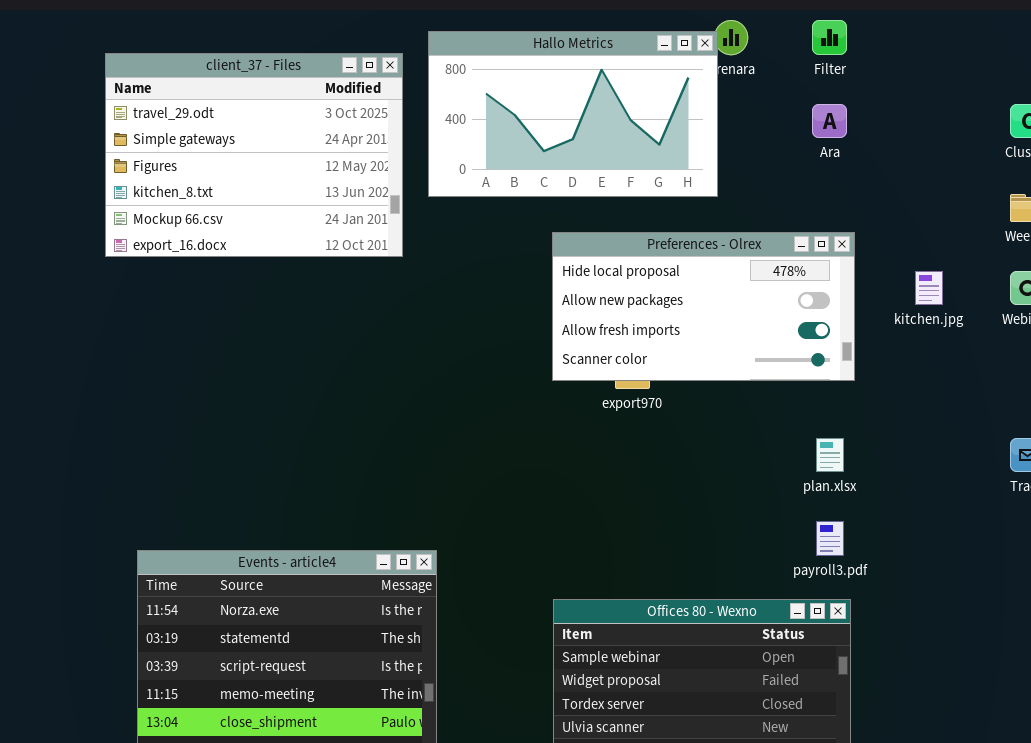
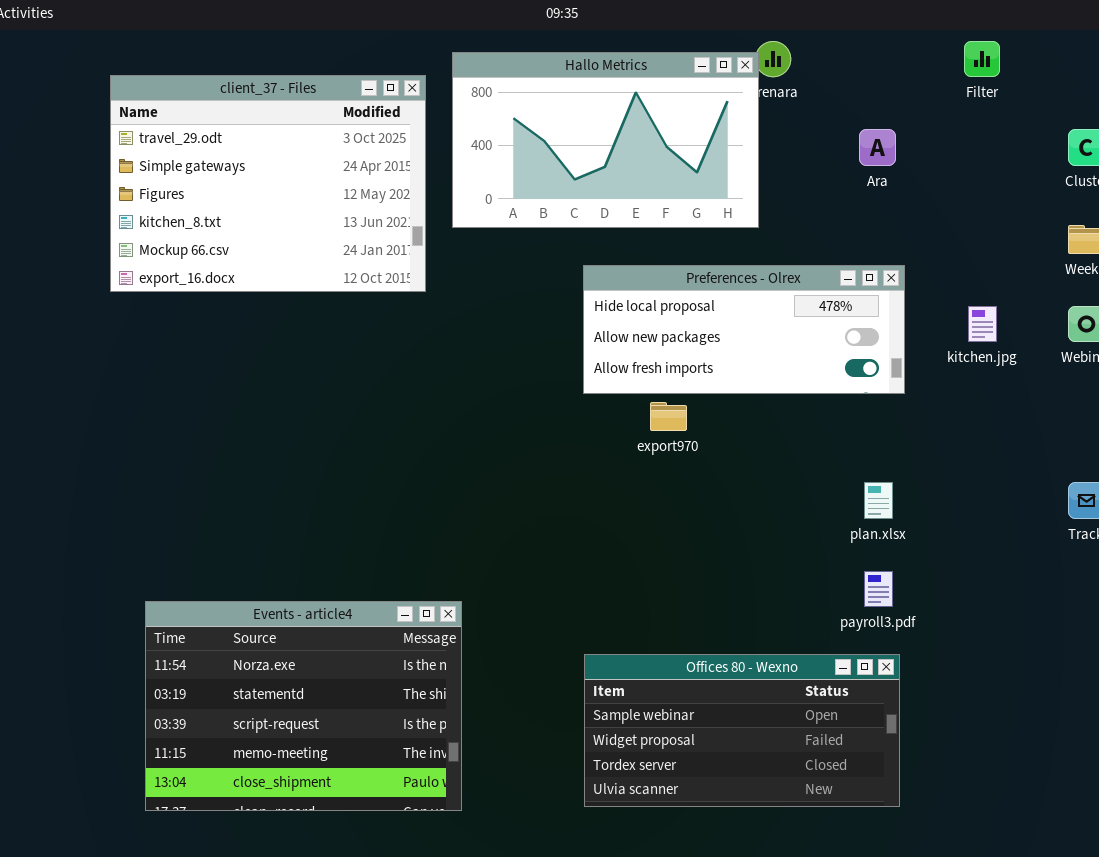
Filter: [812,20,847,55] -> [964,41,1000,77], moved
Preferences - Olrex: [552,232,855,381] -> [583,265,905,394], resized

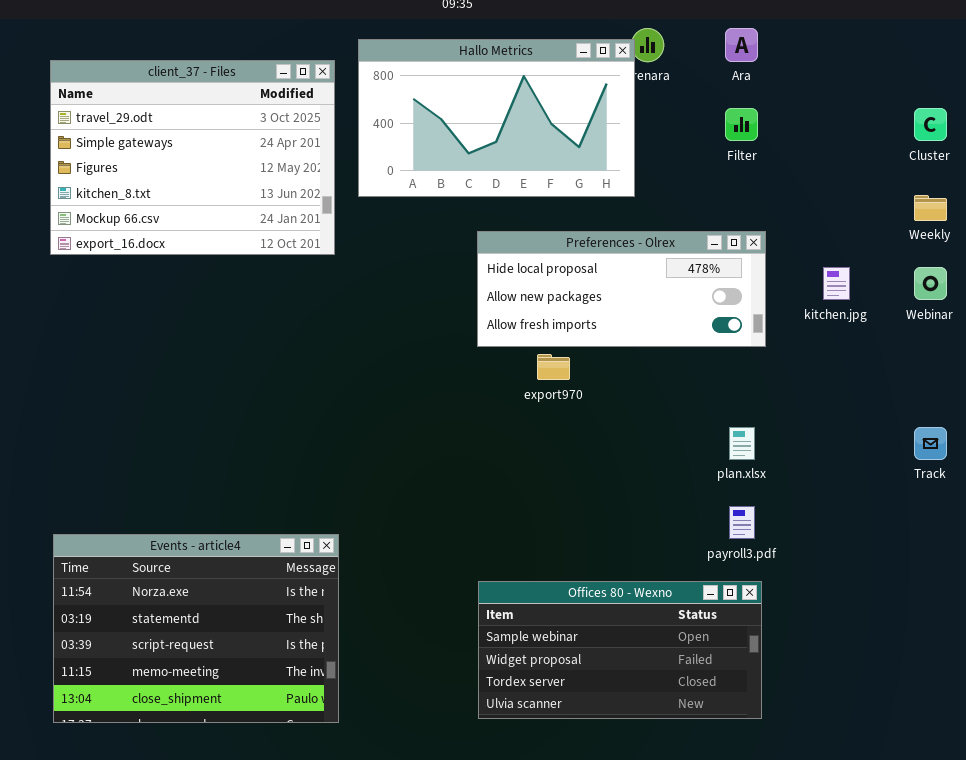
Filter: [964,41,1000,77] -> [725,108,758,141], moved
Ara: [859,129,896,166] -> [725,28,758,62], moved
Events - article4: [145,601,462,811] -> [53,534,339,723], moved

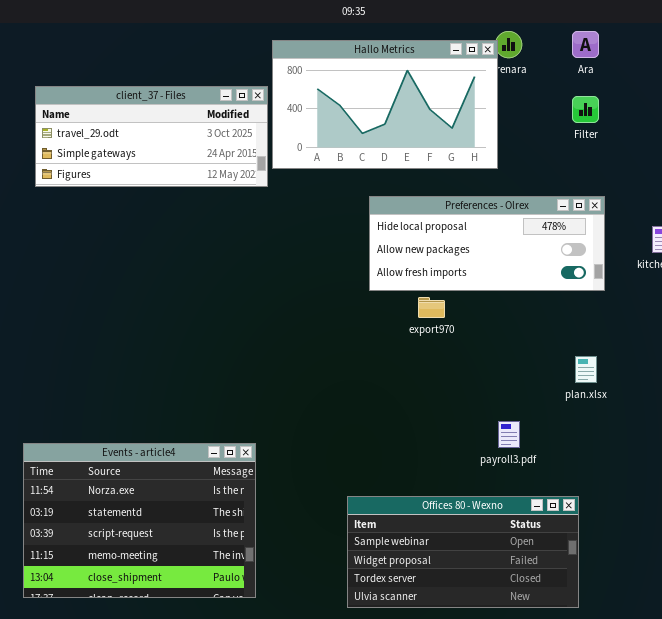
client_37 - Files: [50,60,335,255] -> [35,86,268,187], moved, resized
payroll3.pdf: [729,506,755,539] -> [498,421,520,448], moved
Offices 80 - Wexno: [478,581,762,719] -> [347,496,579,608], moved

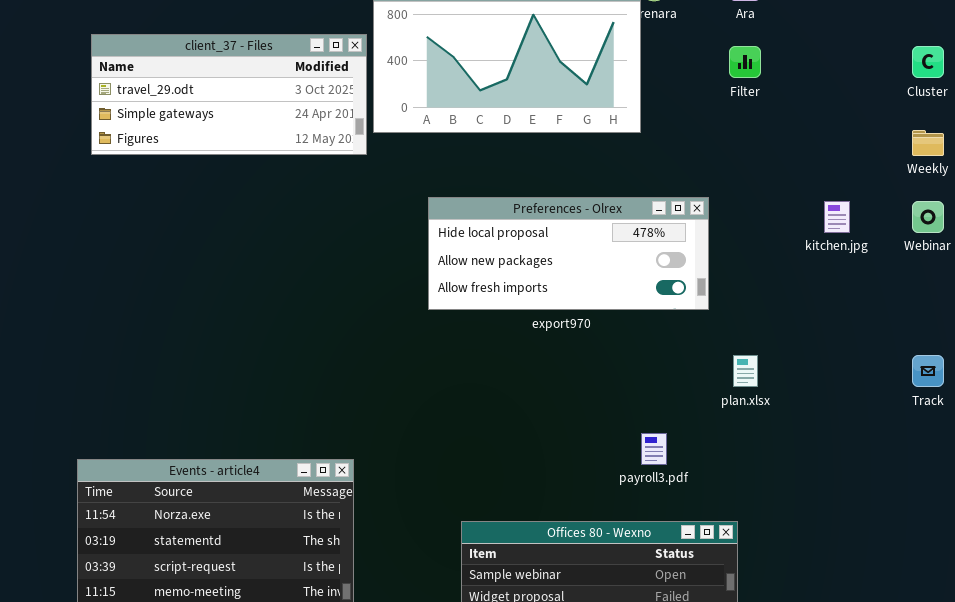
Preferences - Olrex: [369,196,605,291] -> [428,197,709,310], moved

